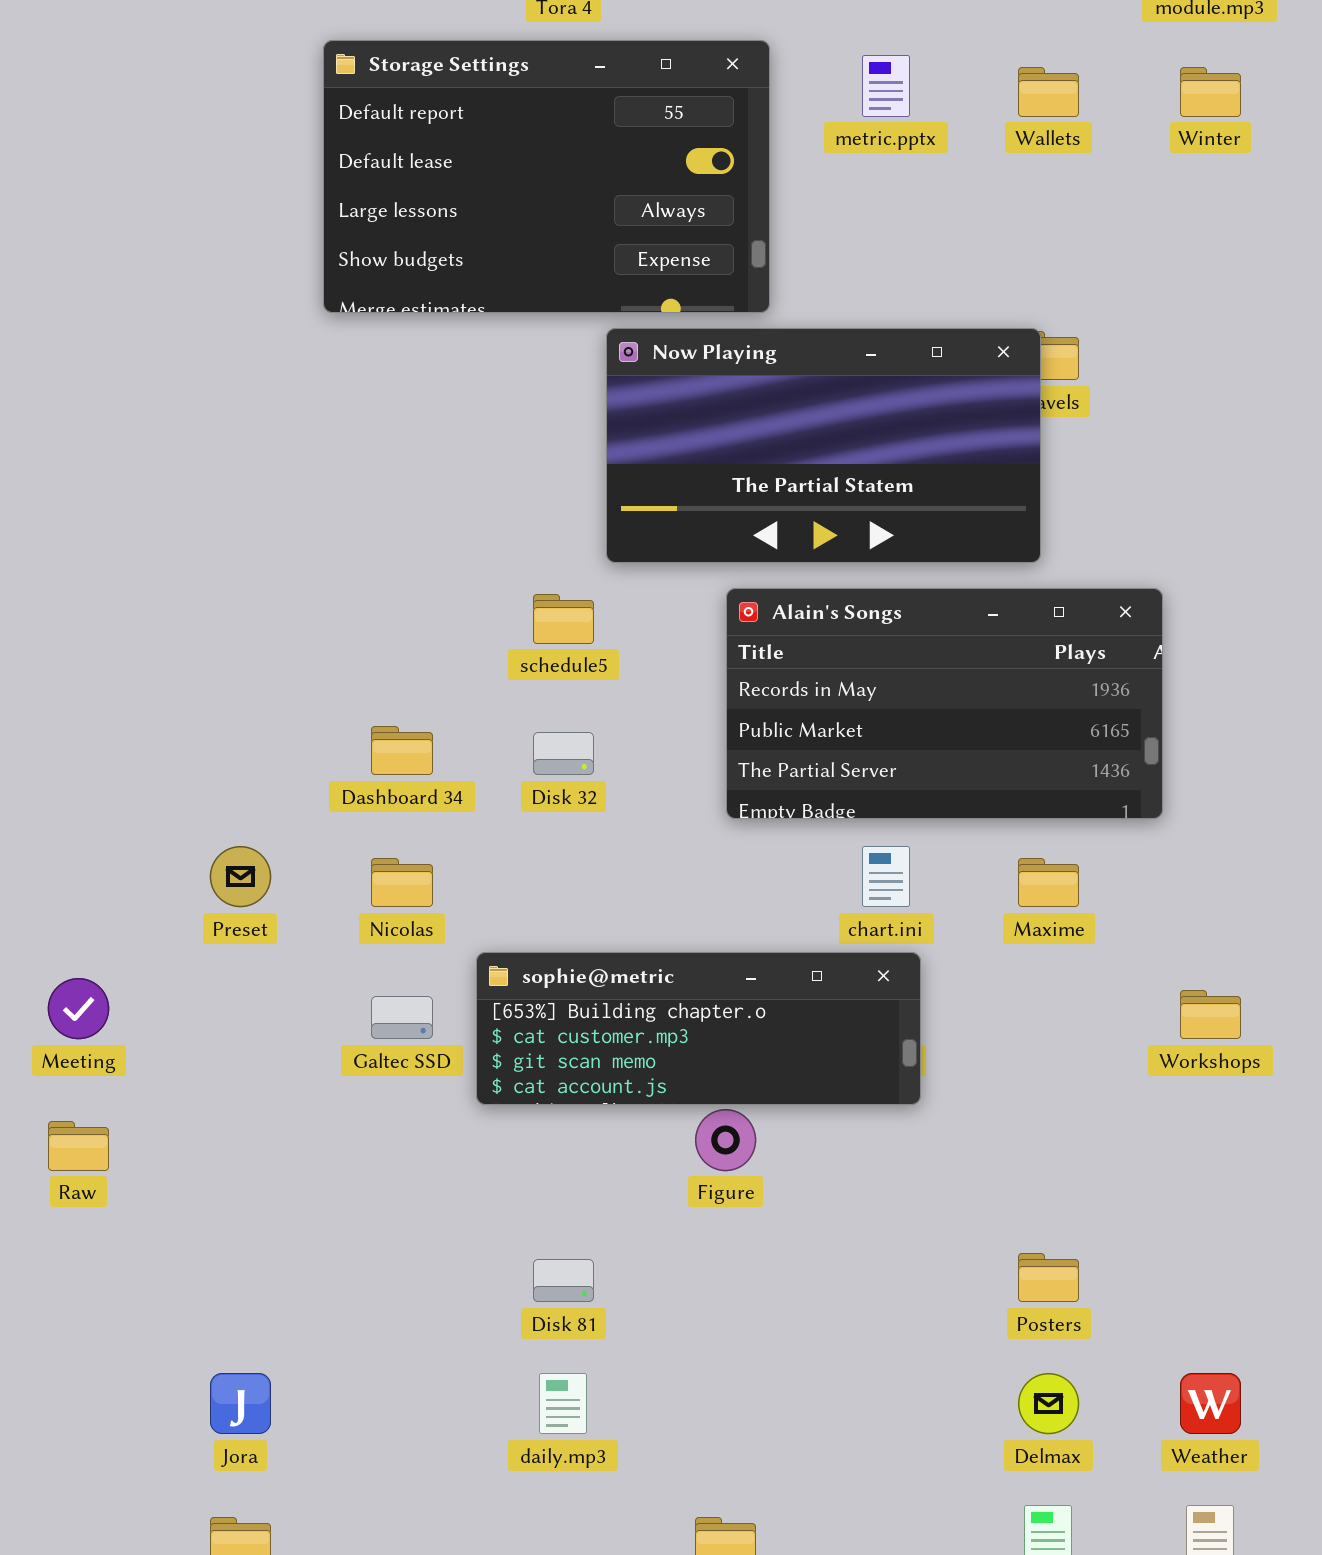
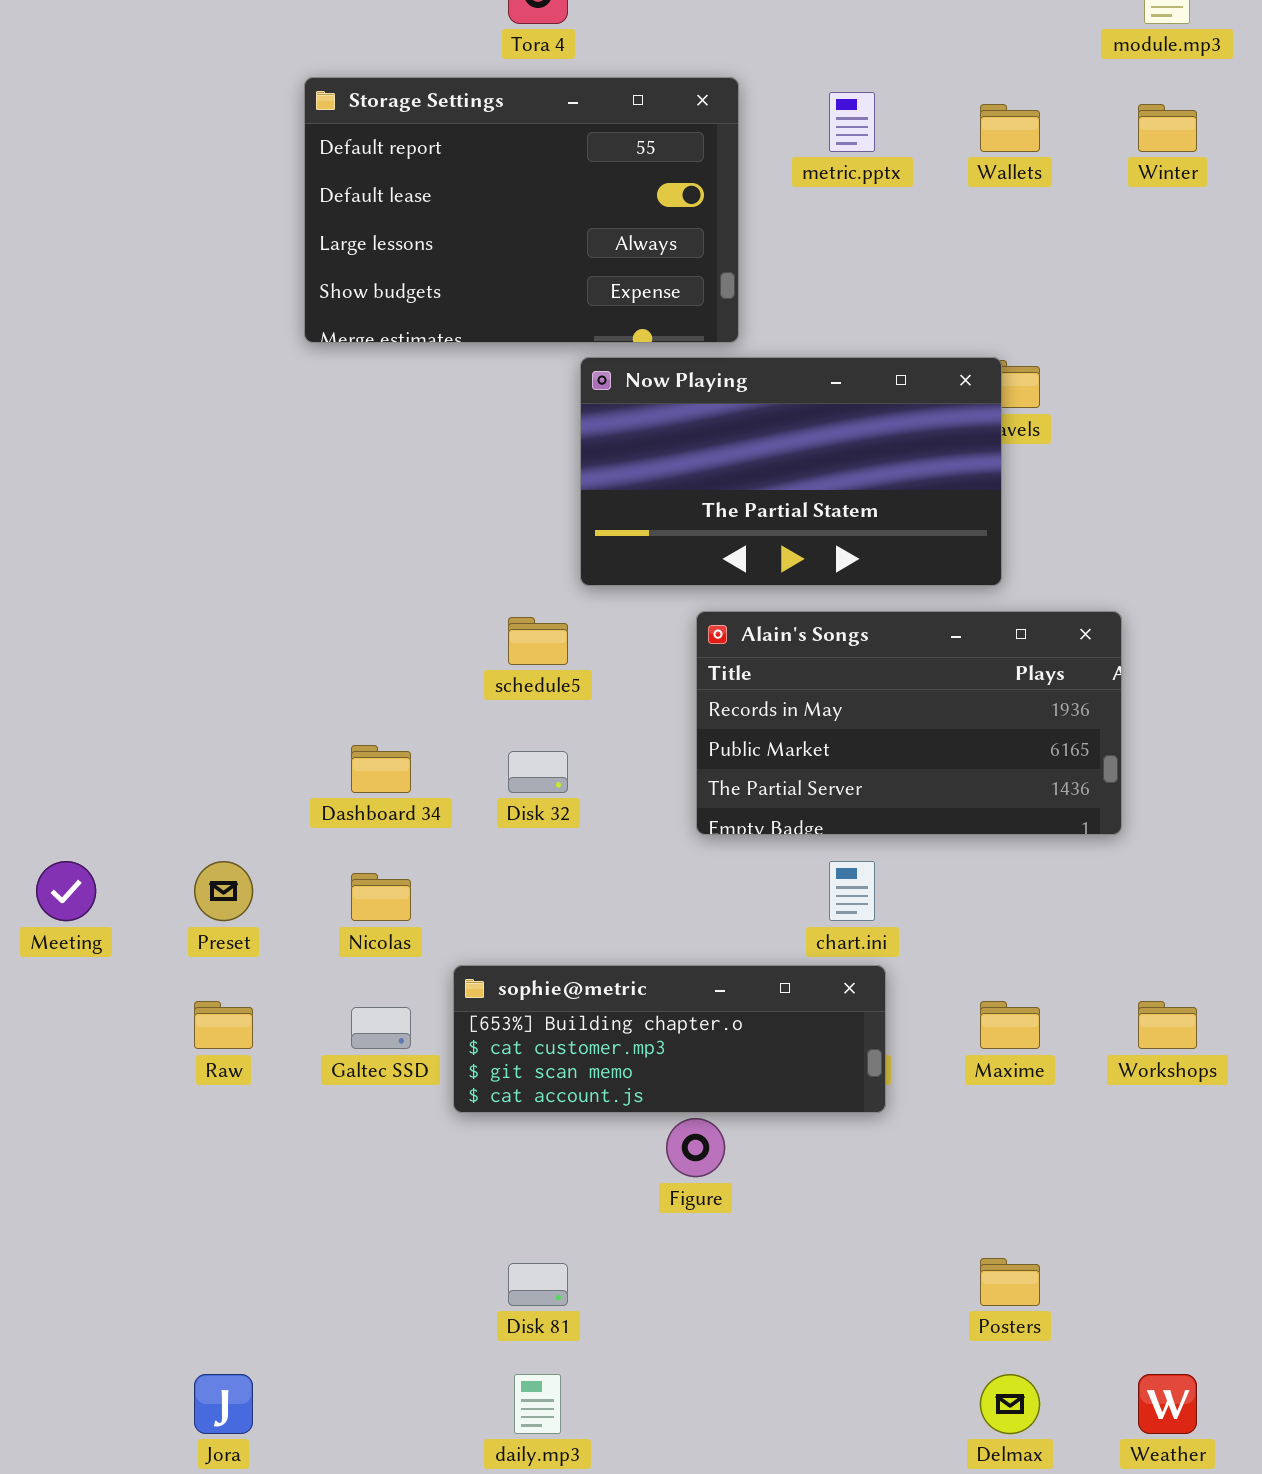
Maxime: [1018,858,1079,907] -> [980,1001,1040,1049], moved
Meeting: [48,978,109,1039] -> [36,861,96,921], moved
Raw: [48,1121,109,1171] -> [194,1001,253,1049], moved

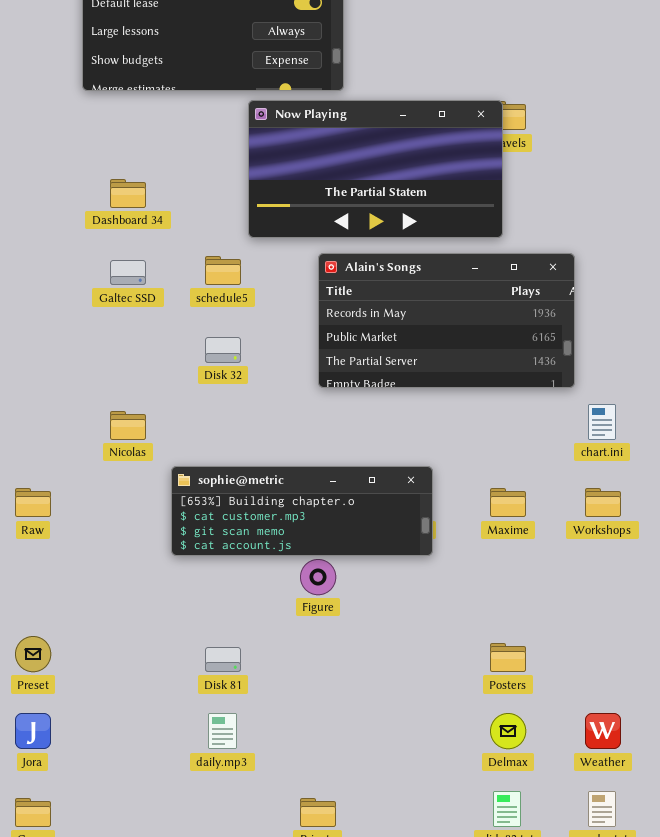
Dashboard 34: [351,745,411,793] -> [110,179,146,208], moved
Preset: [194,861,253,921] -> [15,636,51,672], moved
chart.ini: [829,861,875,921] -> [588,404,616,440], moved
Galtec SSD: [351,1007,411,1049] -> [110,260,146,285], moved

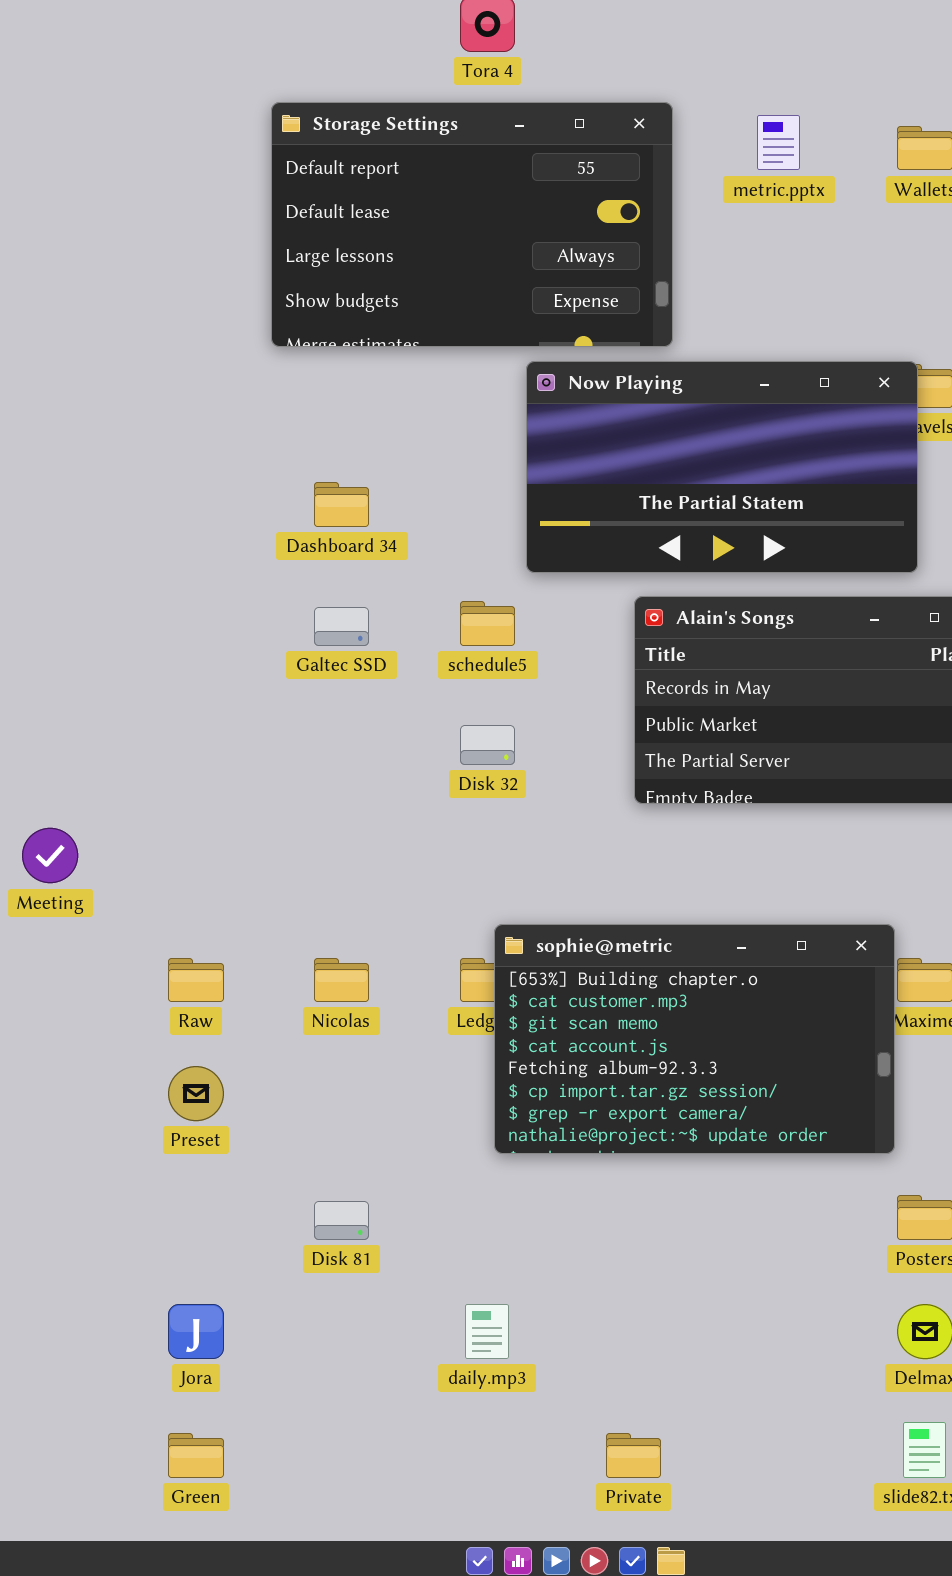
Nicolas: [110,411,146,440] -> [314,958,369,1002], moved
sophie@metric: [171,466,433,556] -> [494,924,895,1154], moved, resized
Preset: [15,636,51,672] -> [168,1066,224,1121], moved
Disk 81: [205,647,241,672] -> [314,1201,369,1240], moved

